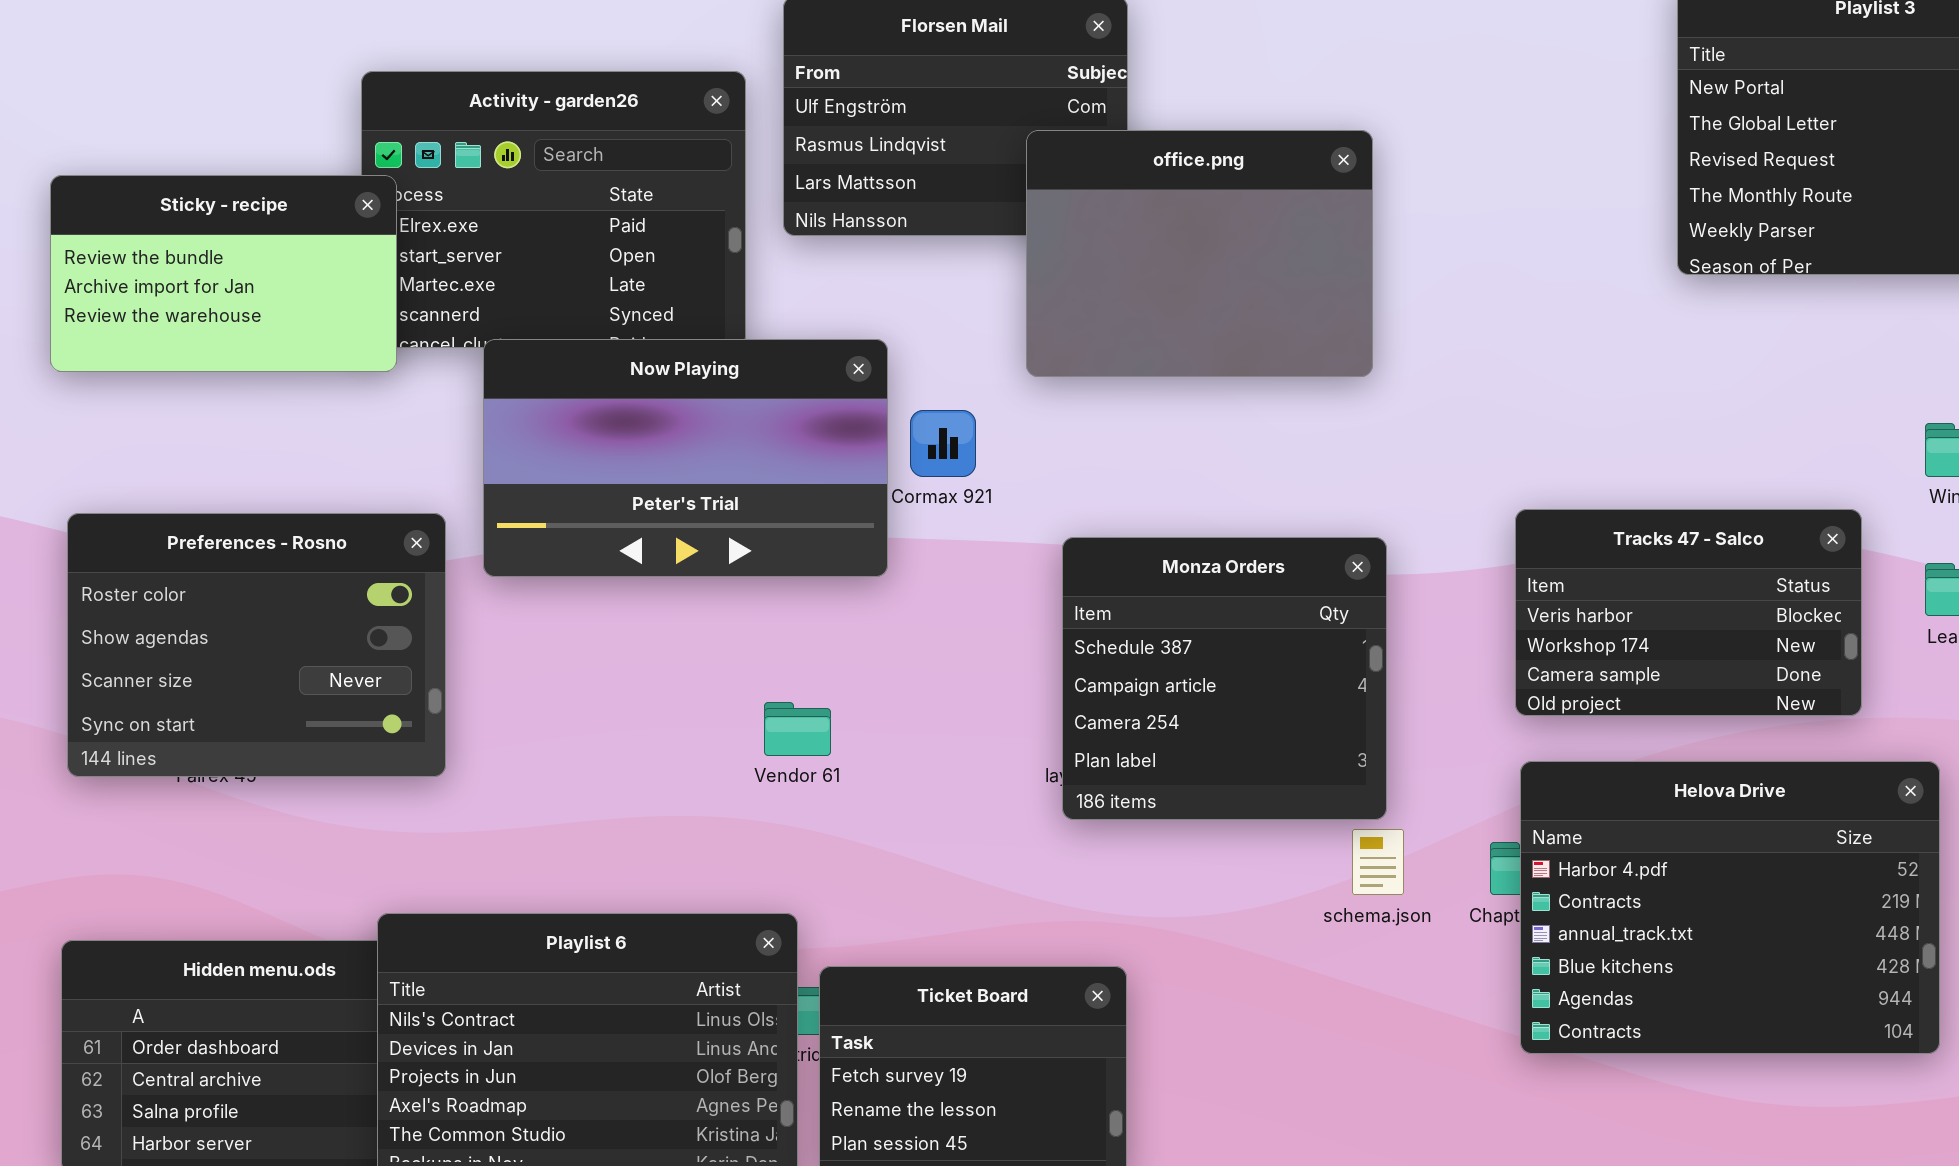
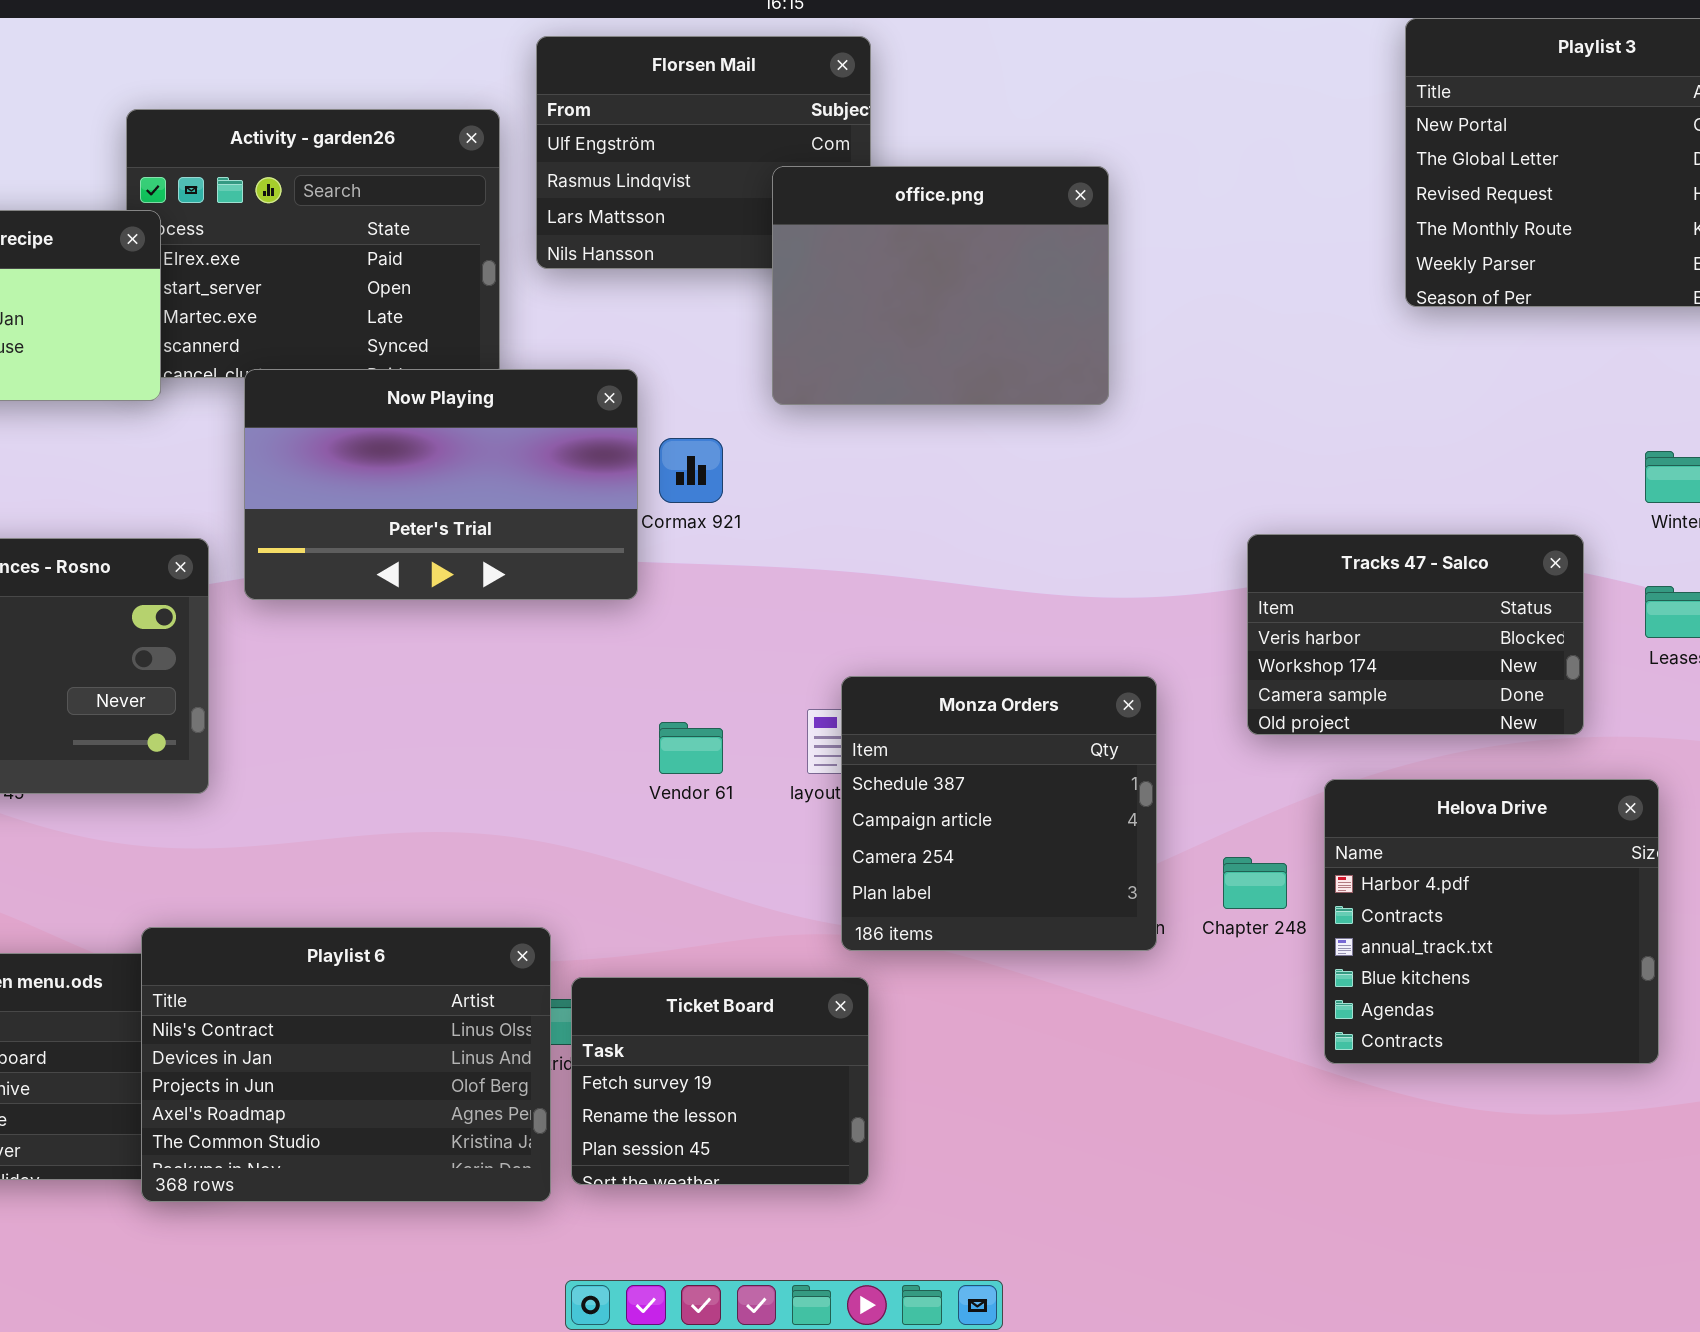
Monza Orders: [1062,537,1387,820] -> [841,676,1157,951], moved
Vendor 61: [764,702,831,756] -> [659,722,723,774], moved
Helova Drive: [1520,761,1940,1054] -> [1324,779,1659,1064], resized

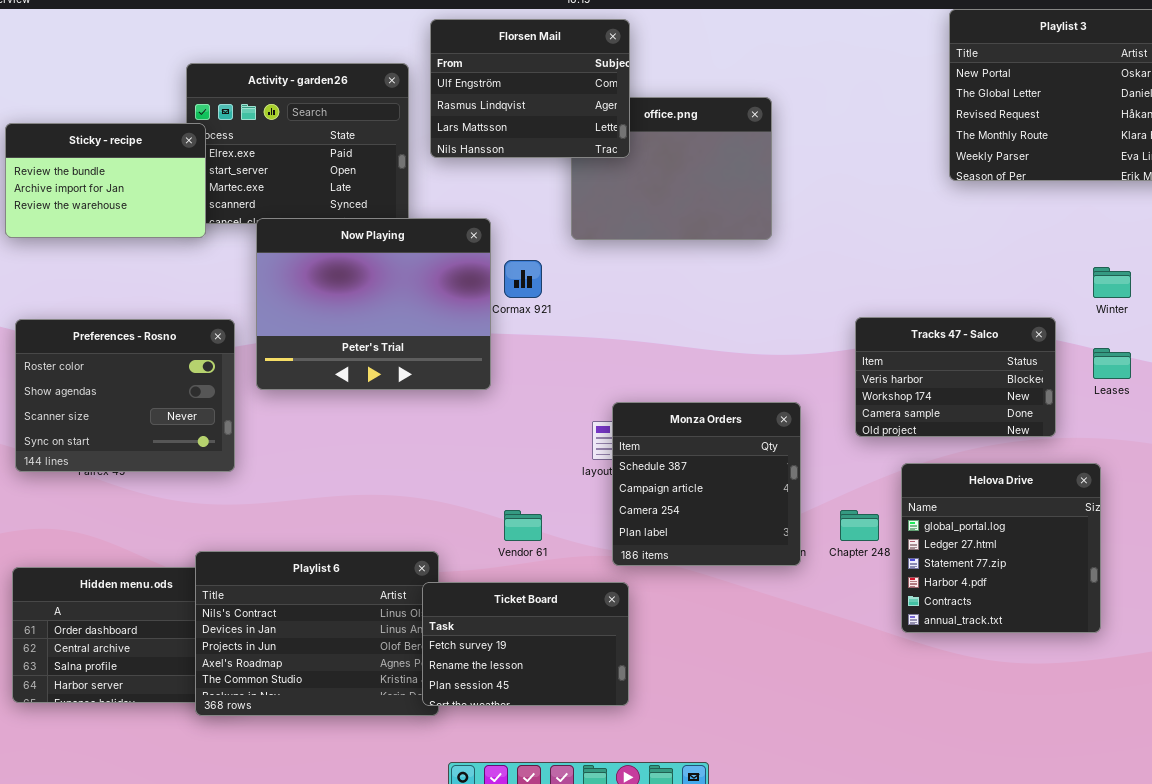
Florsen Mail: [536,36,871,269] -> [430,19,630,158], raised
Now Playing: [244,369,638,600] -> [256,218,491,390], resized
Vendor 61: [659,722,723,774] -> [504,510,542,541], moved
Helova Drive: [1324,779,1659,1064] -> [901,463,1101,633], scrolled up 3 rows
Ticket Board: [571,977,869,1185] -> [422,582,629,706], resized

